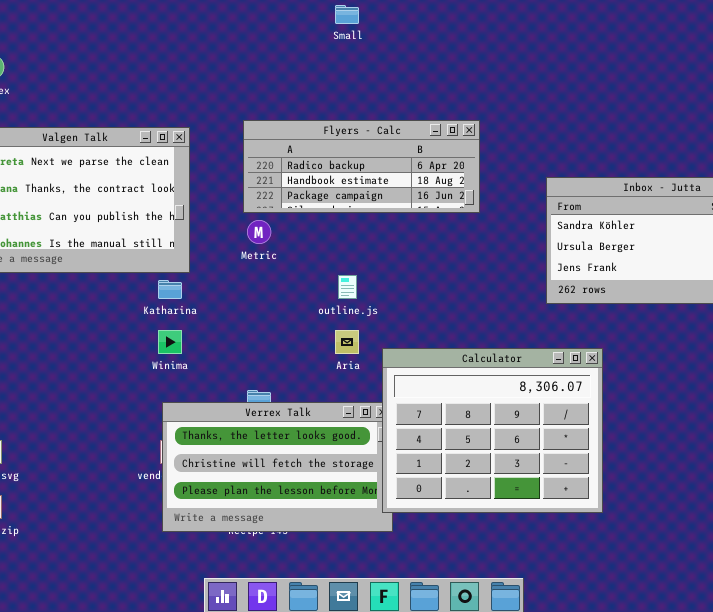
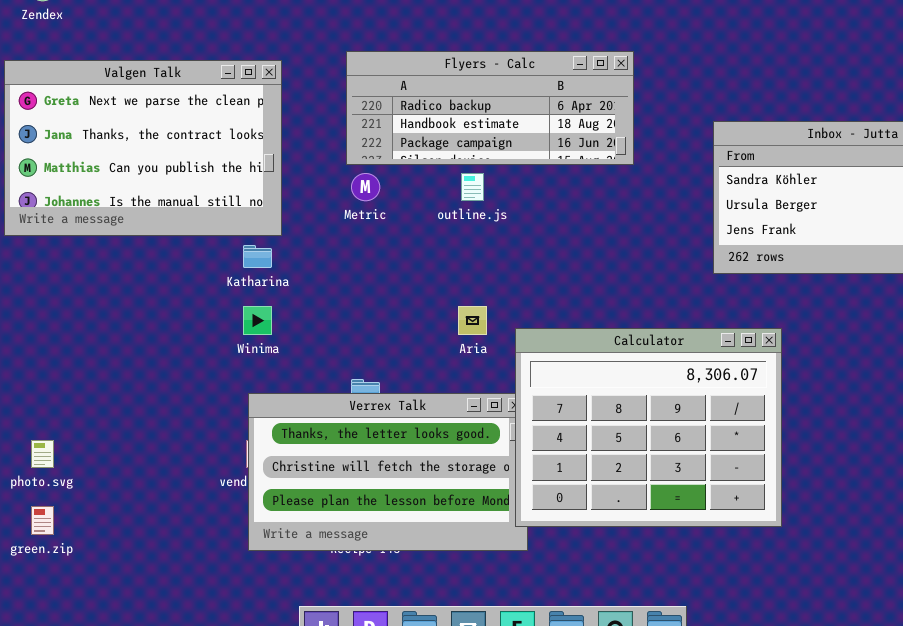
outline.js: [338,275,357,299] -> [461,173,484,201], moved

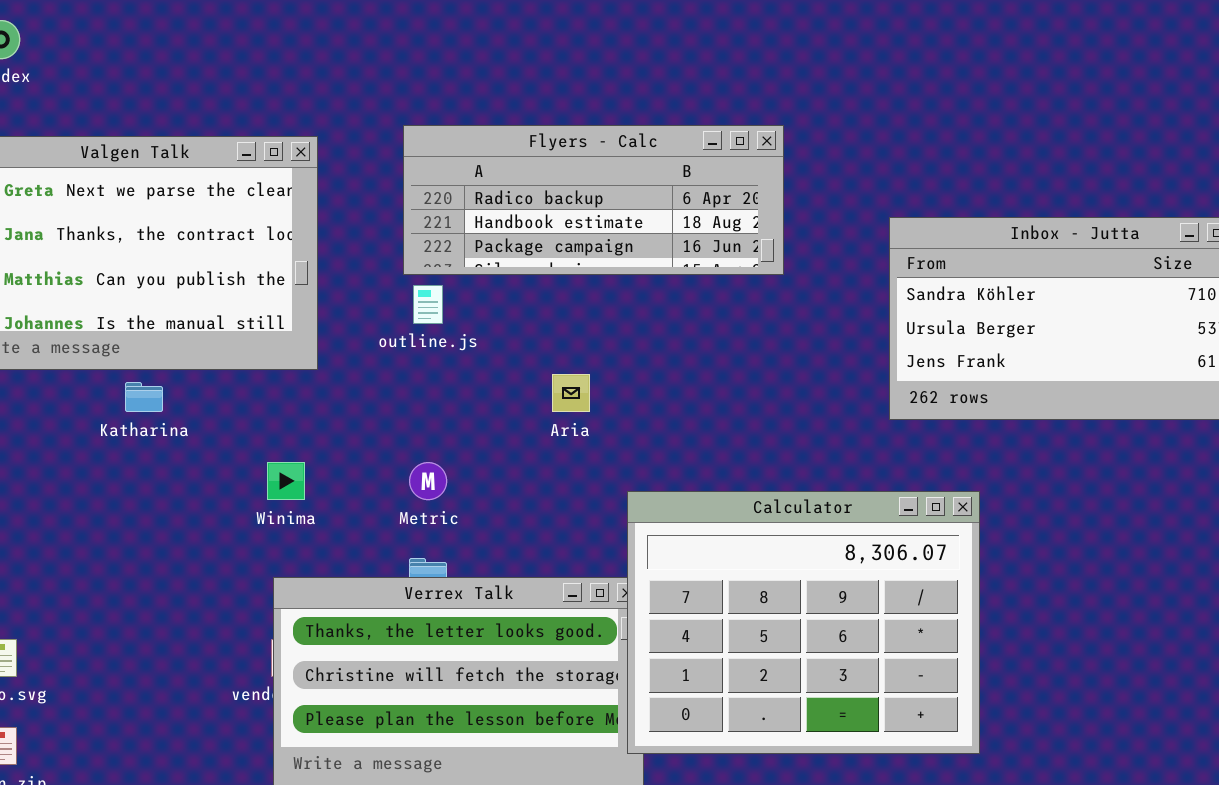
Metric: [351,173,380,201] -> [409,462,447,500], moved
outline.js: [461,173,484,201] -> [413,285,443,324], moved
Katharina: [243,245,272,268] -> [125,382,163,412], moved
Aria: [458,306,487,335] -> [552,374,590,412], moved

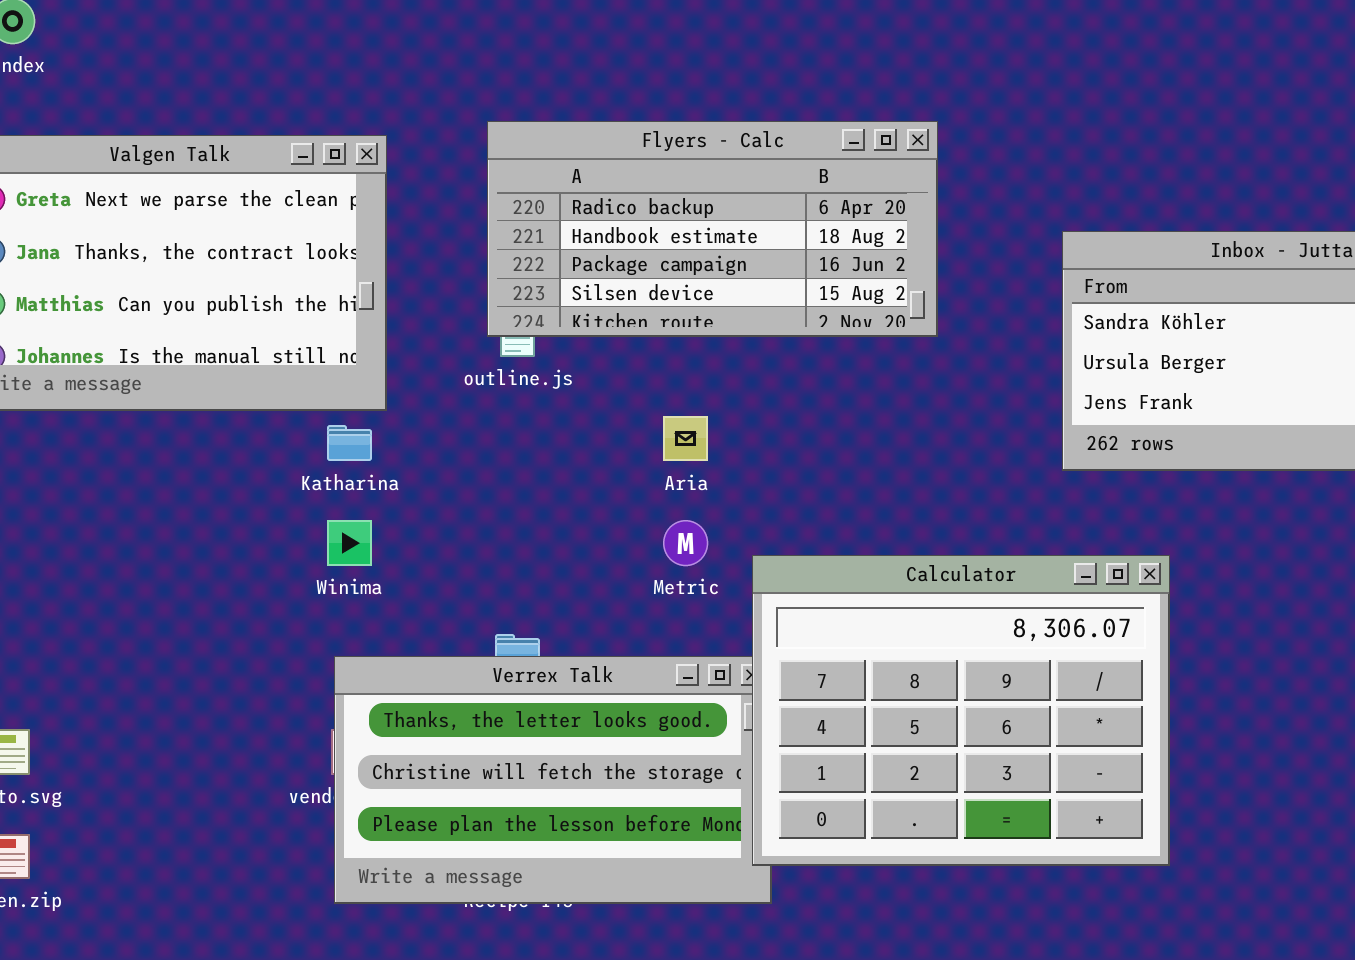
Flyers - Calc: [403,125,784,275] -> [487,121,938,337], resized
Katharina: [125,382,163,412] -> [327,425,372,461], moved
Metric: [409,462,447,500] -> [663,520,708,566], moved

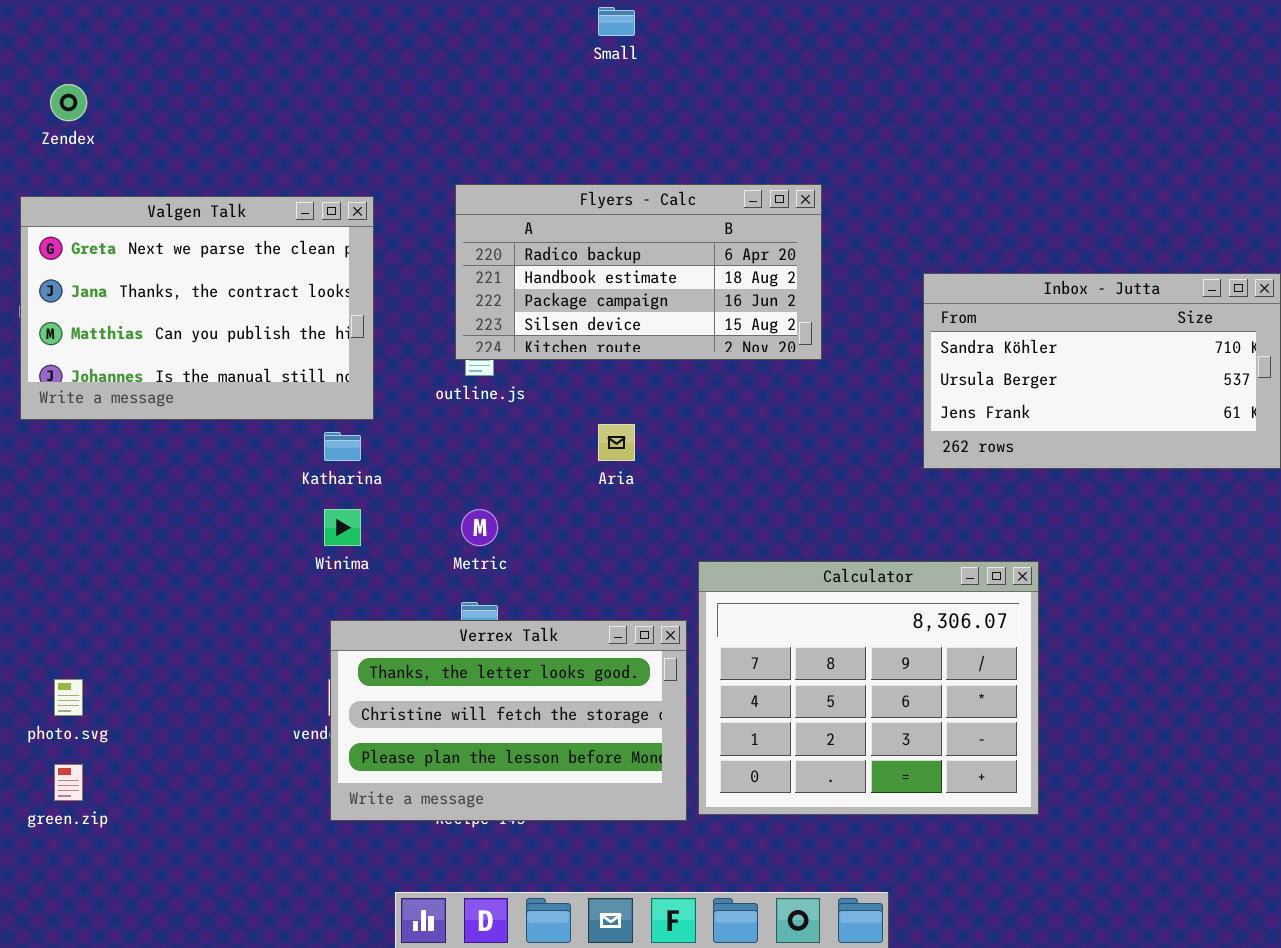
Metric: [663,520,708,566] -> [461,509,498,546], moved
Calculator: [752,555,1170,866] -> [698,561,1039,815], moved

